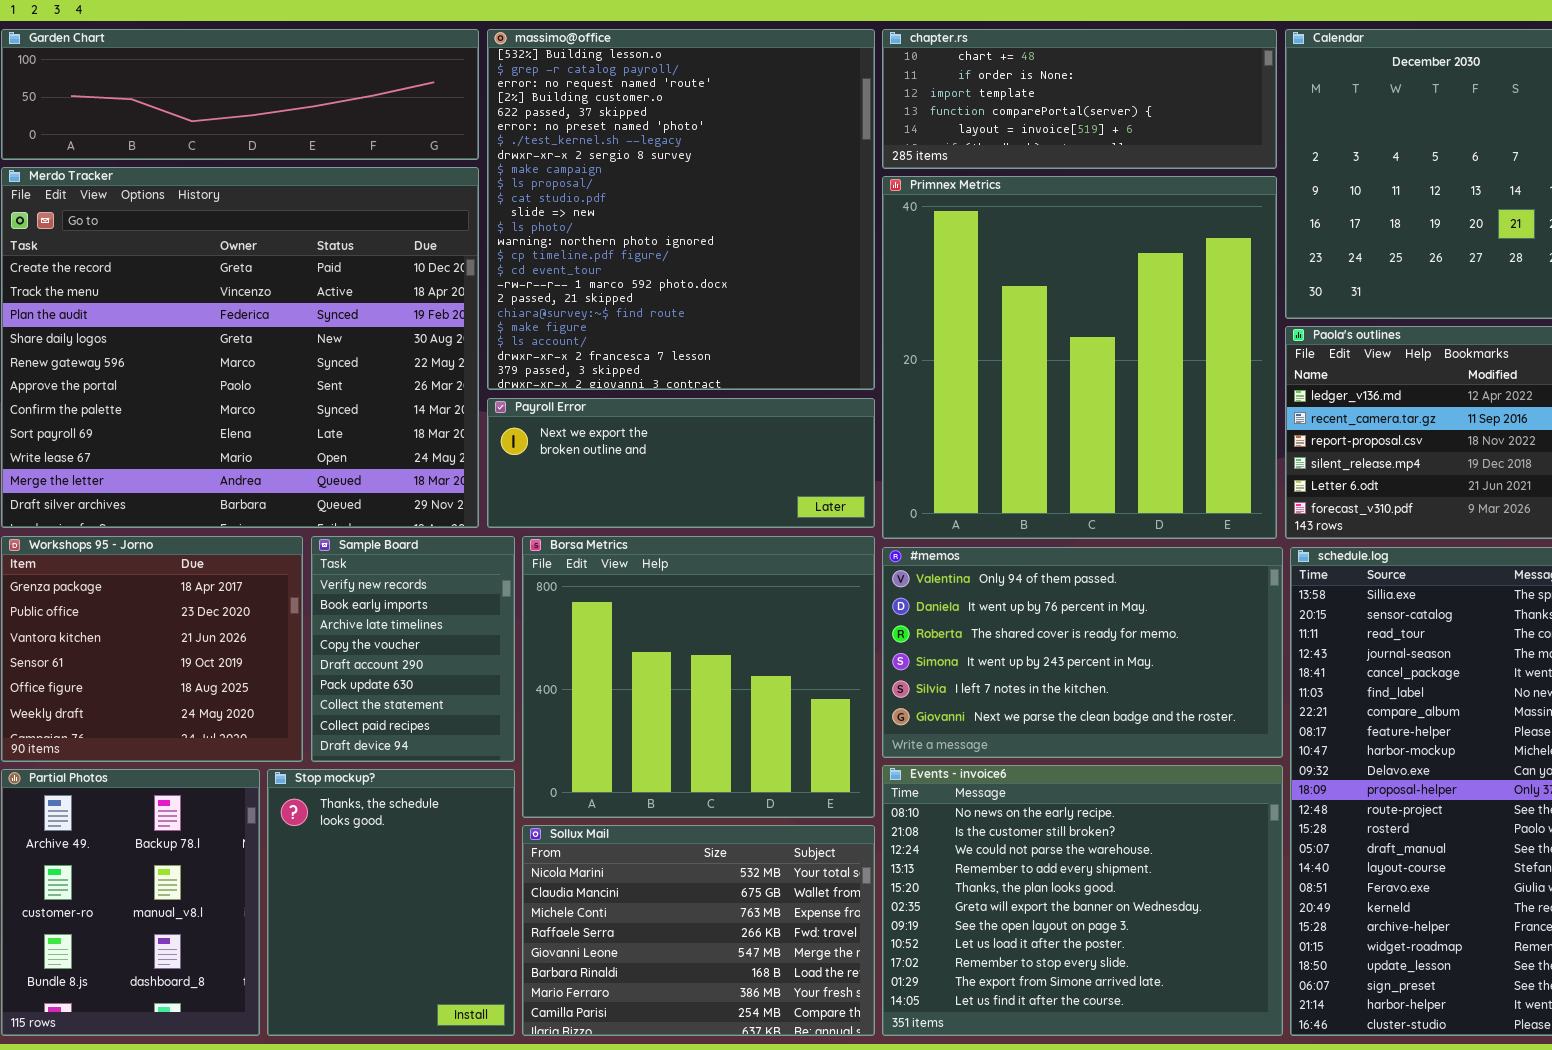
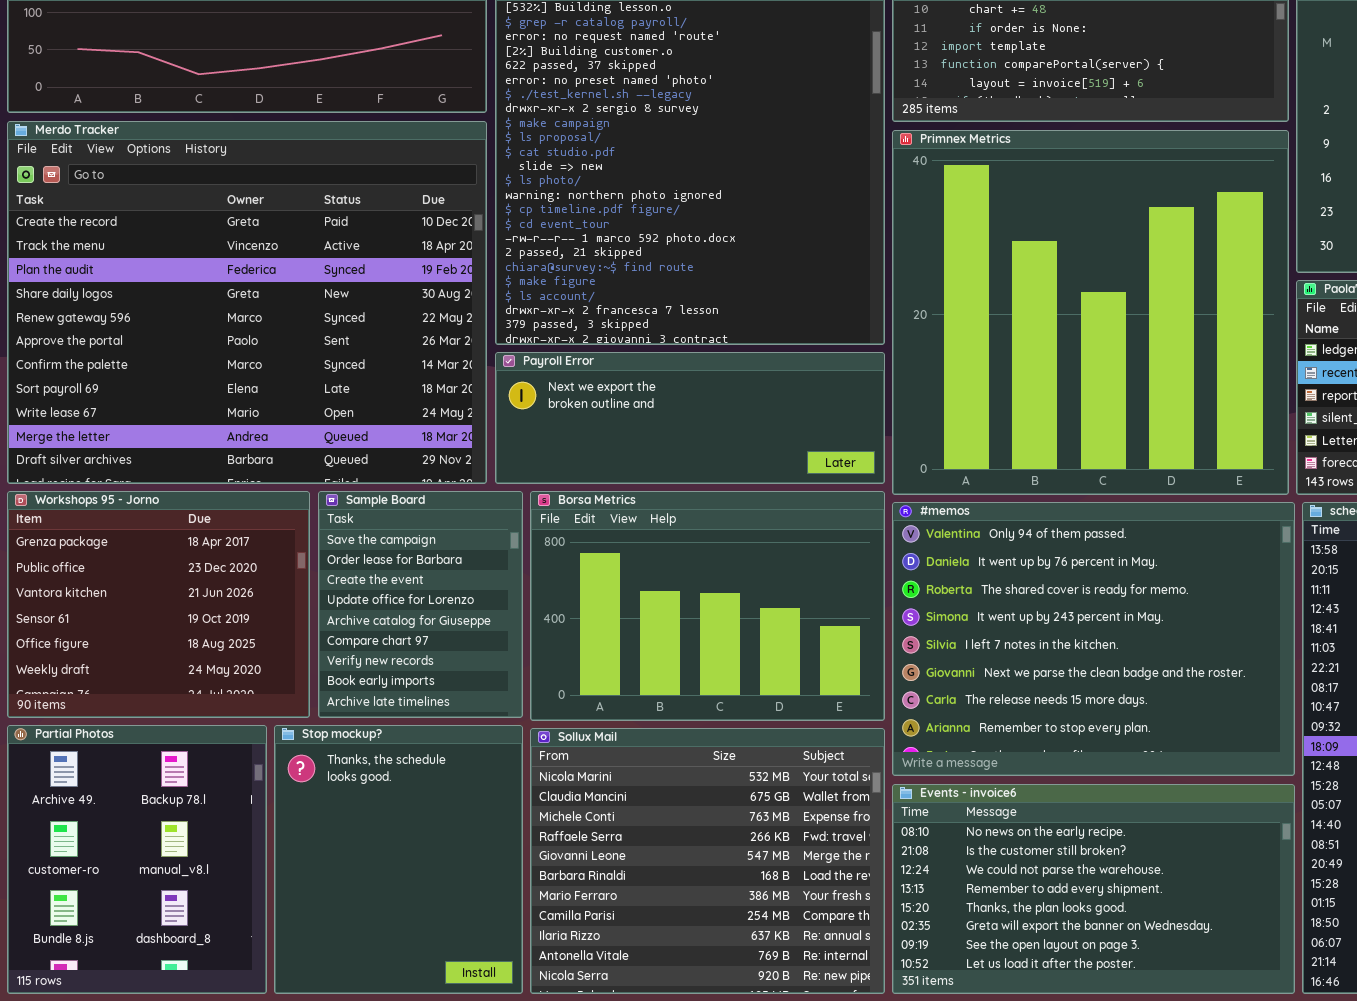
Sample Board: [311,536,515,762] -> [318,491,523,718], scrolled up 6 rows
Borsa Metrics: [522,536,875,818] -> [530,491,885,721], resized
#memos: [882,547,1283,758] -> [892,502,1295,776], resized
Events - invoice6: [882,765,1283,1036] -> [892,784,1295,994], resized
Sollux Mail: [522,825,875,1036] -> [530,728,885,994], resized

